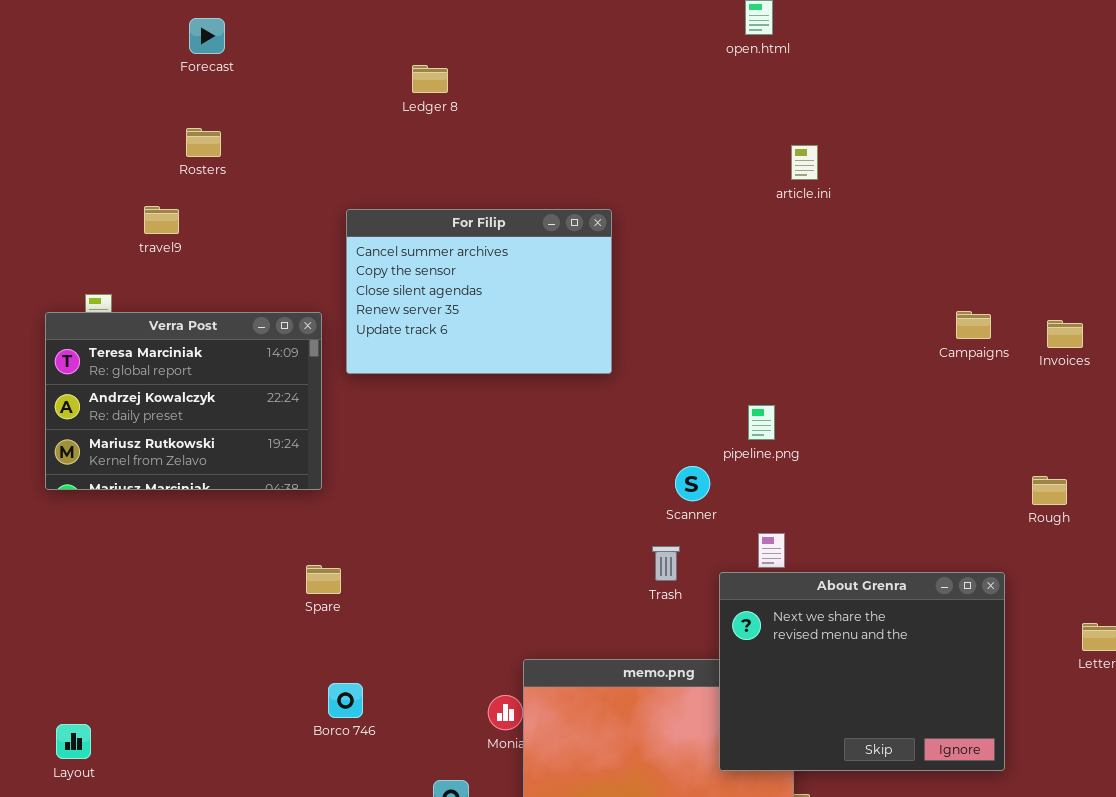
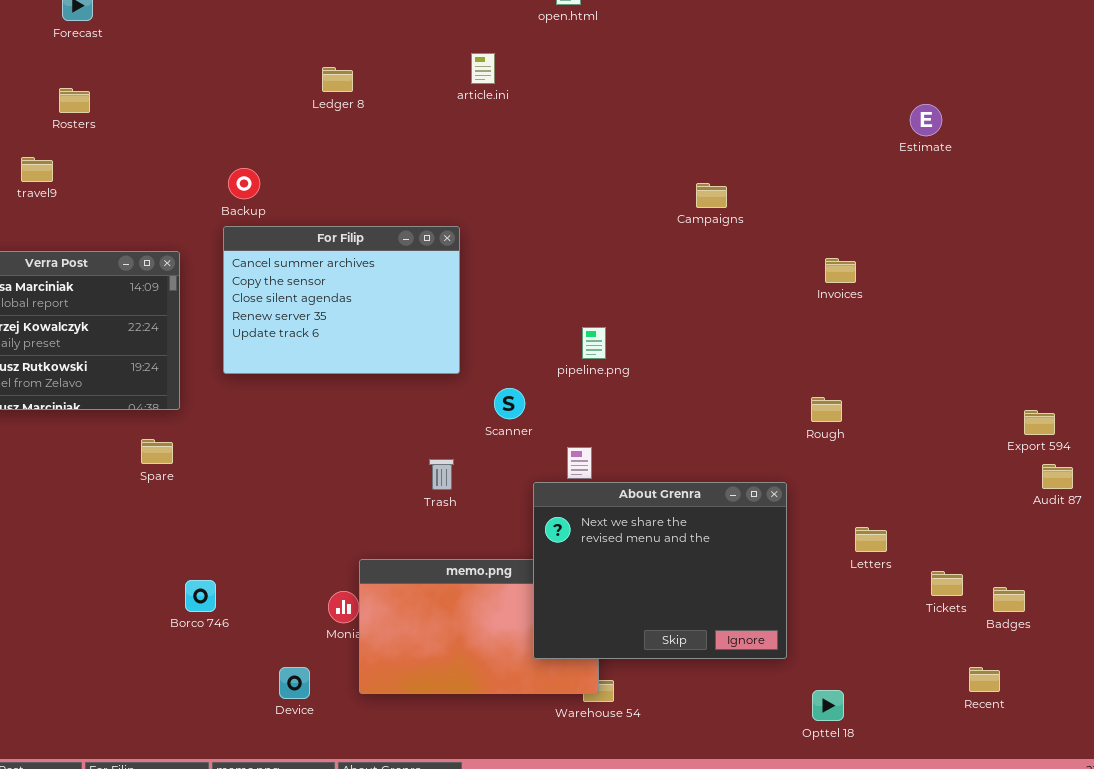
Ledger 8: [412,65,448,93] -> [322,67,353,92], moved
article.ini: [791,145,818,180] -> [471,53,495,84], moved
For Filip: [346,209,612,374] -> [223,226,460,374], moved
Campaigns: [956,311,991,339] -> [696,183,727,208], moved
pipeline.png: [748,405,775,440] -> [582,327,606,359], moved
Trash: [652,546,680,581] -> [429,459,454,490], moved
Spare: [306,565,341,594] -> [141,439,173,464], moved

